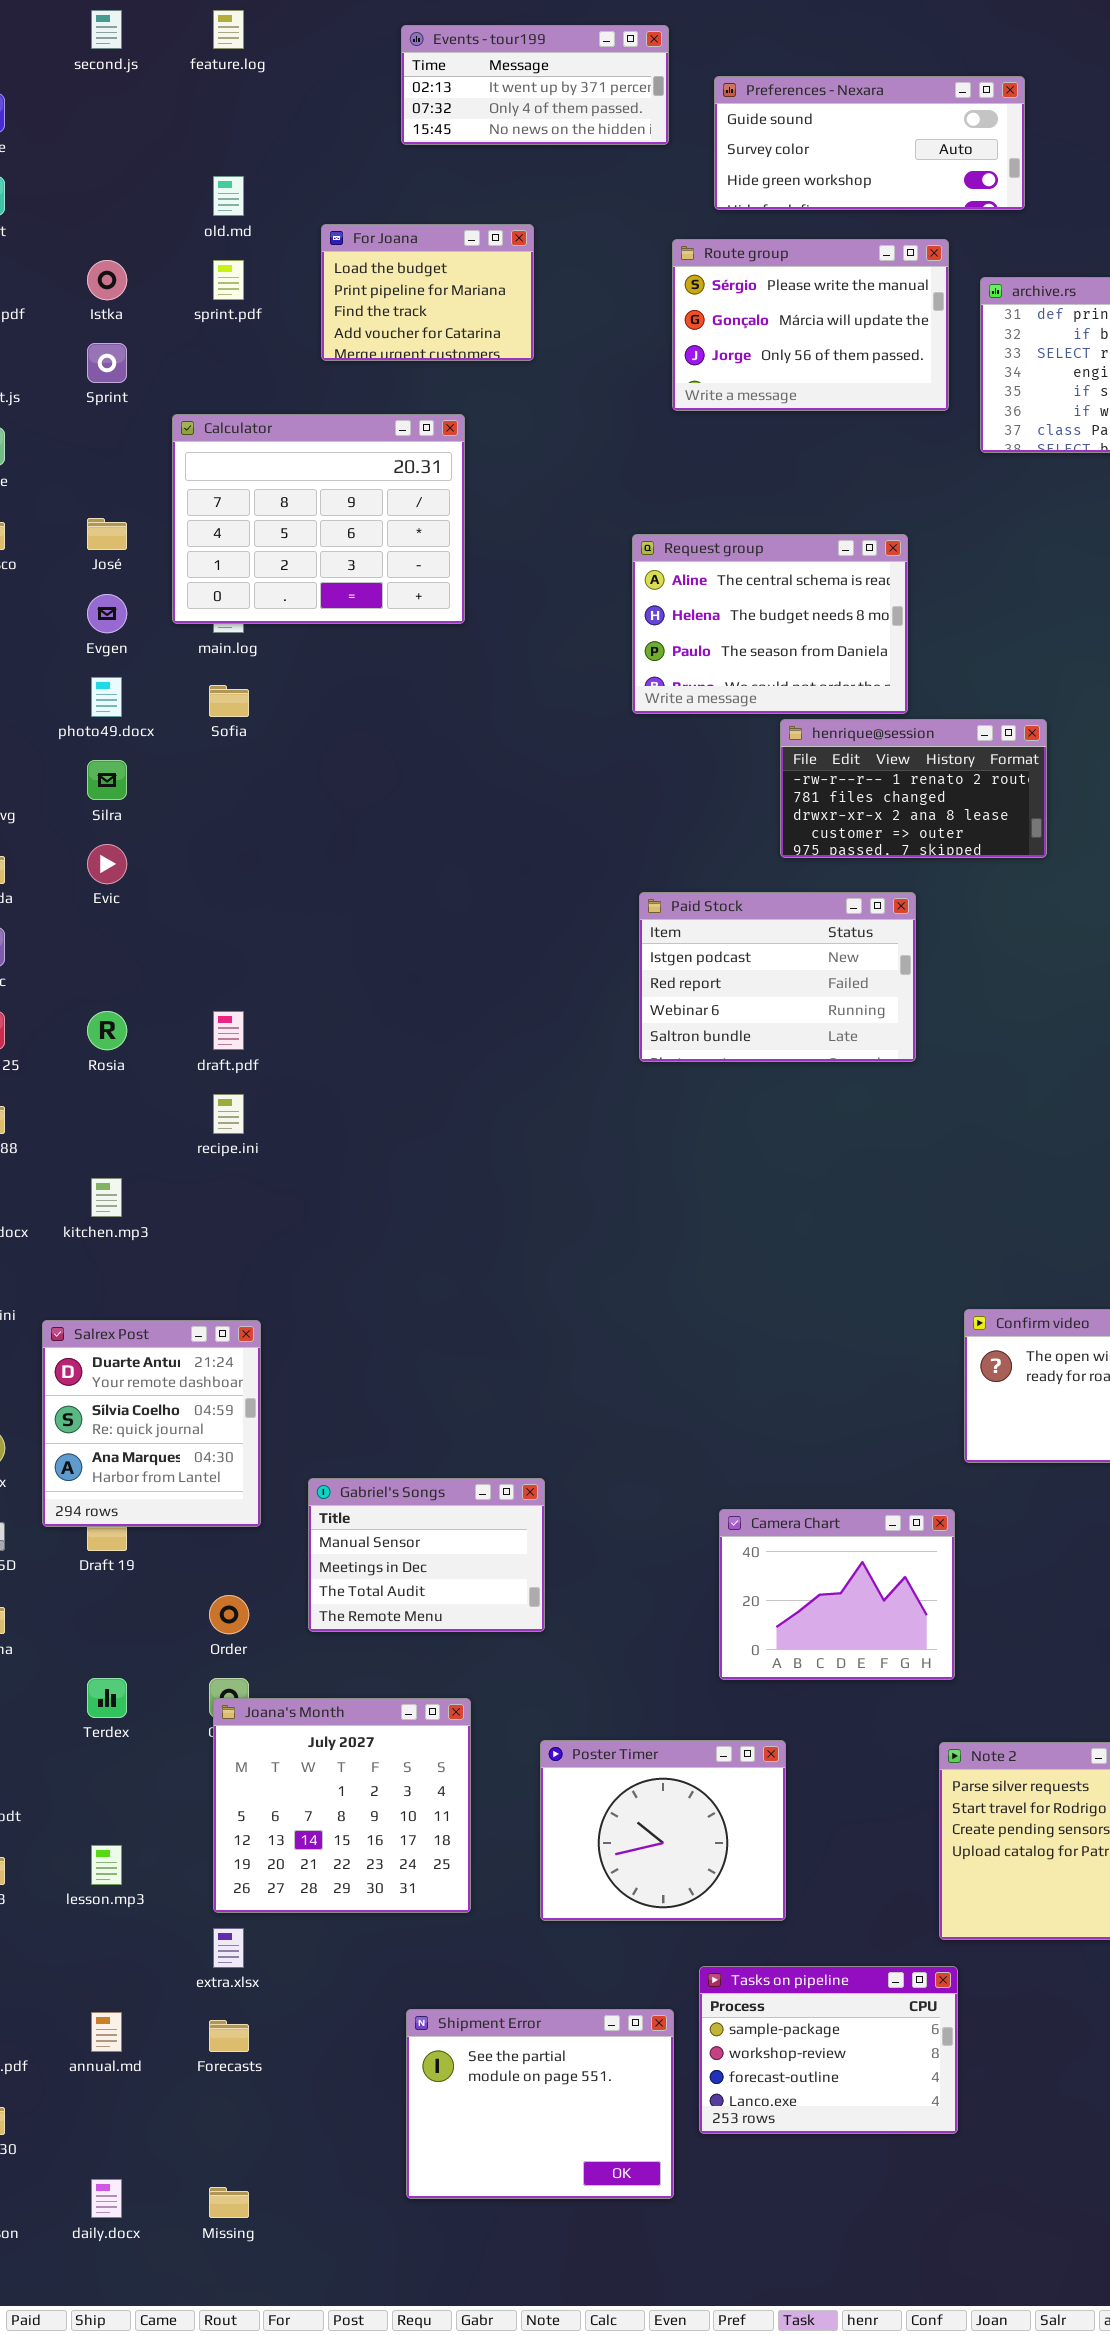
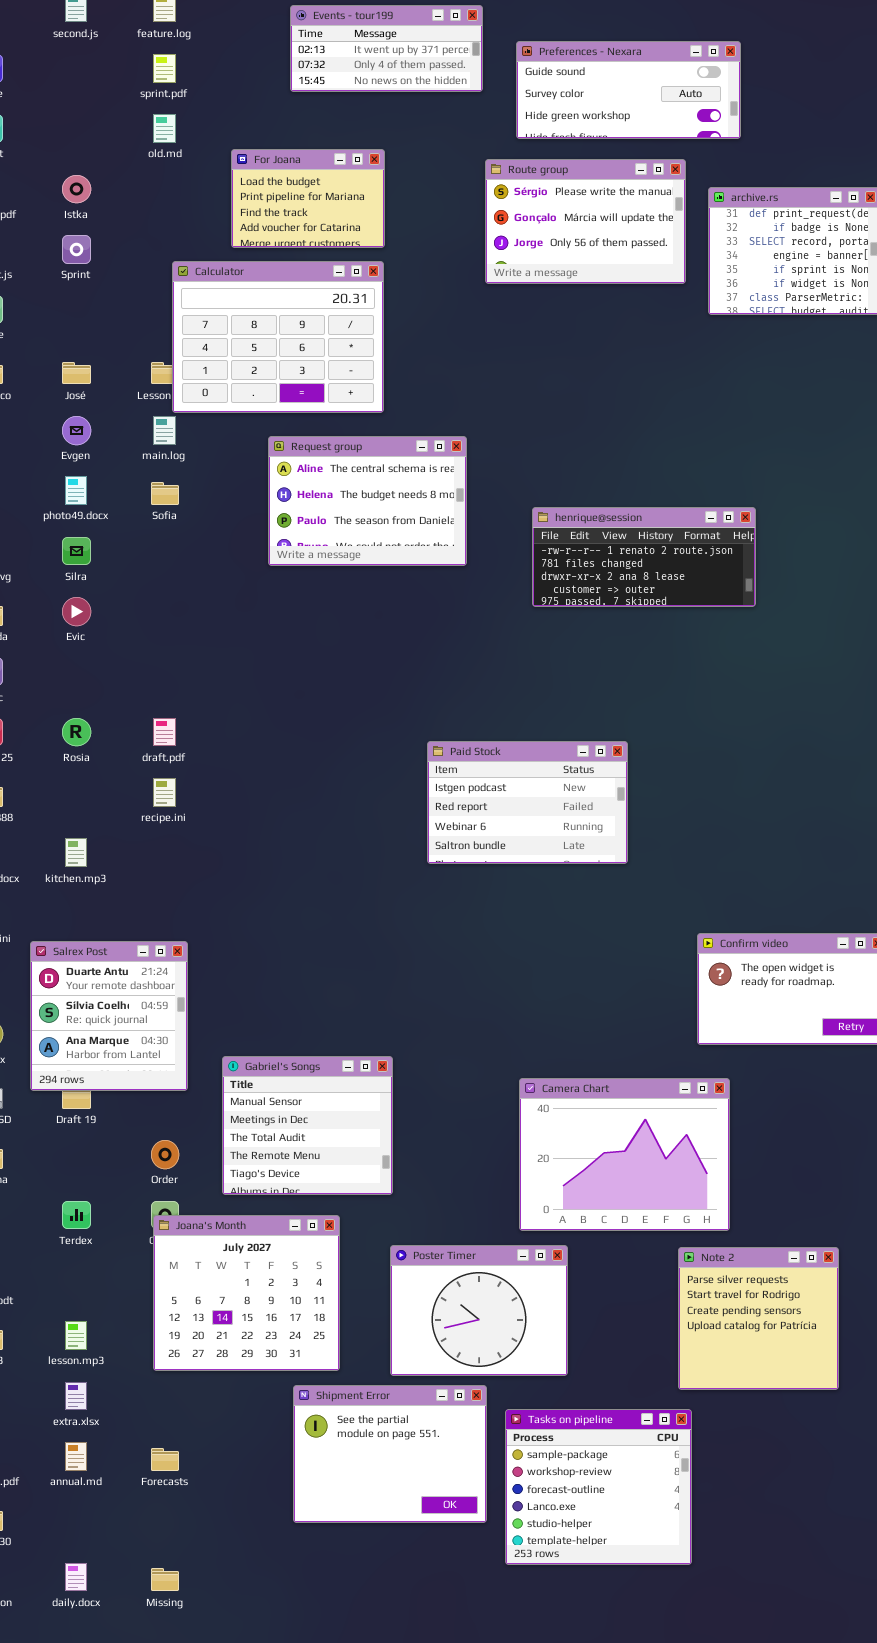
sprint.pdf: [213,260,244,300] -> [153,54,176,83], moved
Calculator: [172,414,465,624] -> [172,261,384,413], moved
Request group: [632,534,908,714] -> [268,436,467,566], moved
henrique@session: [780,719,1047,858] -> [532,507,756,607], resized
Paid Stock: [639,892,916,1062] -> [427,741,628,864], moved
Gabriel's Songs: [308,1478,545,1632] -> [222,1056,393,1195], resized
Camera Chart: [719,1509,955,1680] -> [519,1078,730,1231], resized
extra.xlsx: [213,1928,244,1968] -> [65,1382,87,1410], moved
Tasks on pipeline: [699,1966,958,2134] -> [505,1409,692,1565], resized
Shipment Error: [406,2009,674,2199] -> [293,1385,487,1523], moved

